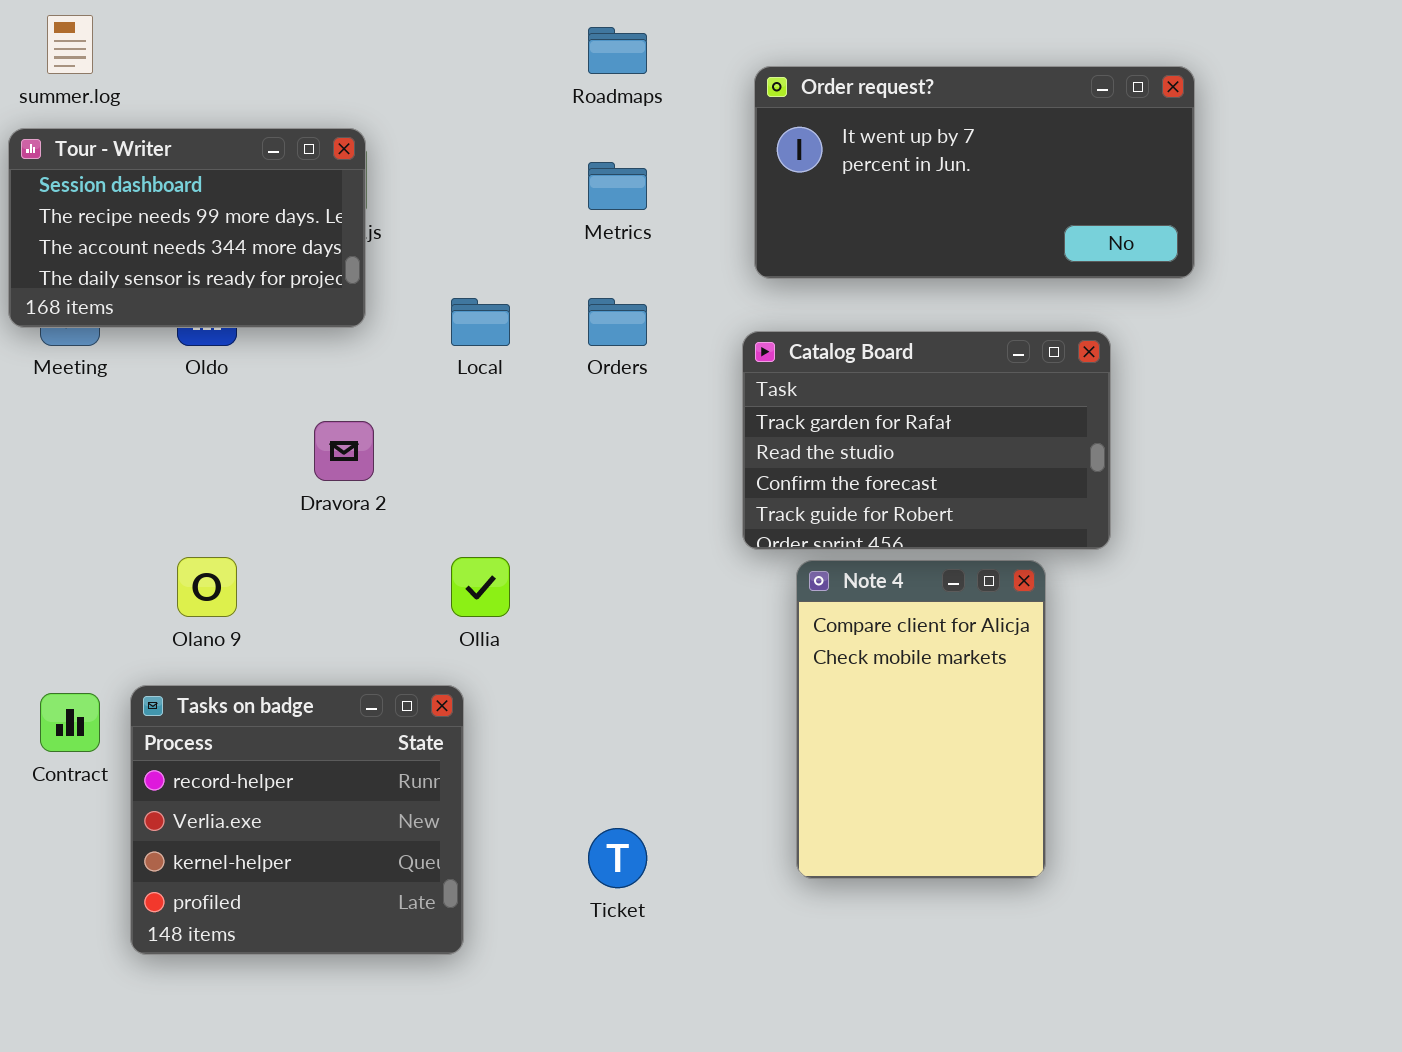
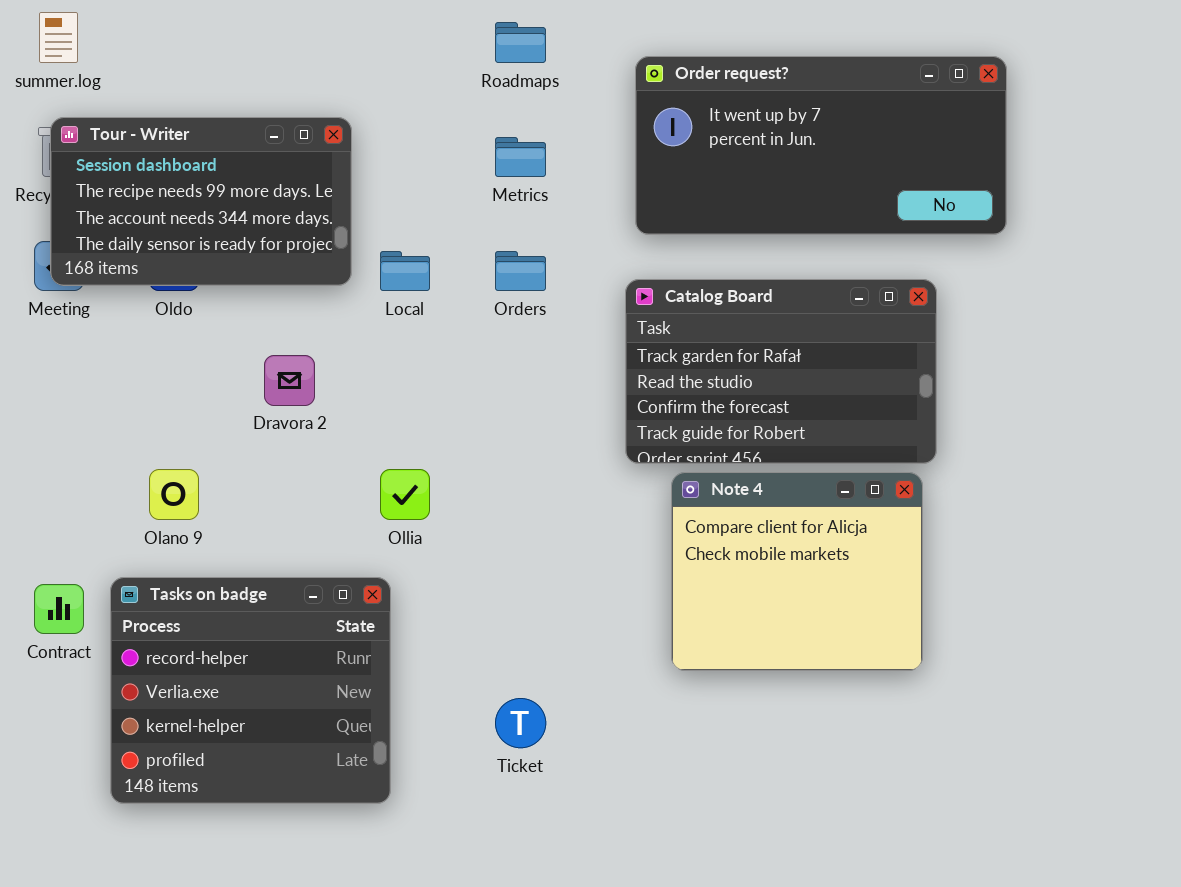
Tour - Writer: [8,128,366,328] -> [50,117,352,286], moved
Note 4: [796,560,1046,879] -> [671,472,923,671], resized

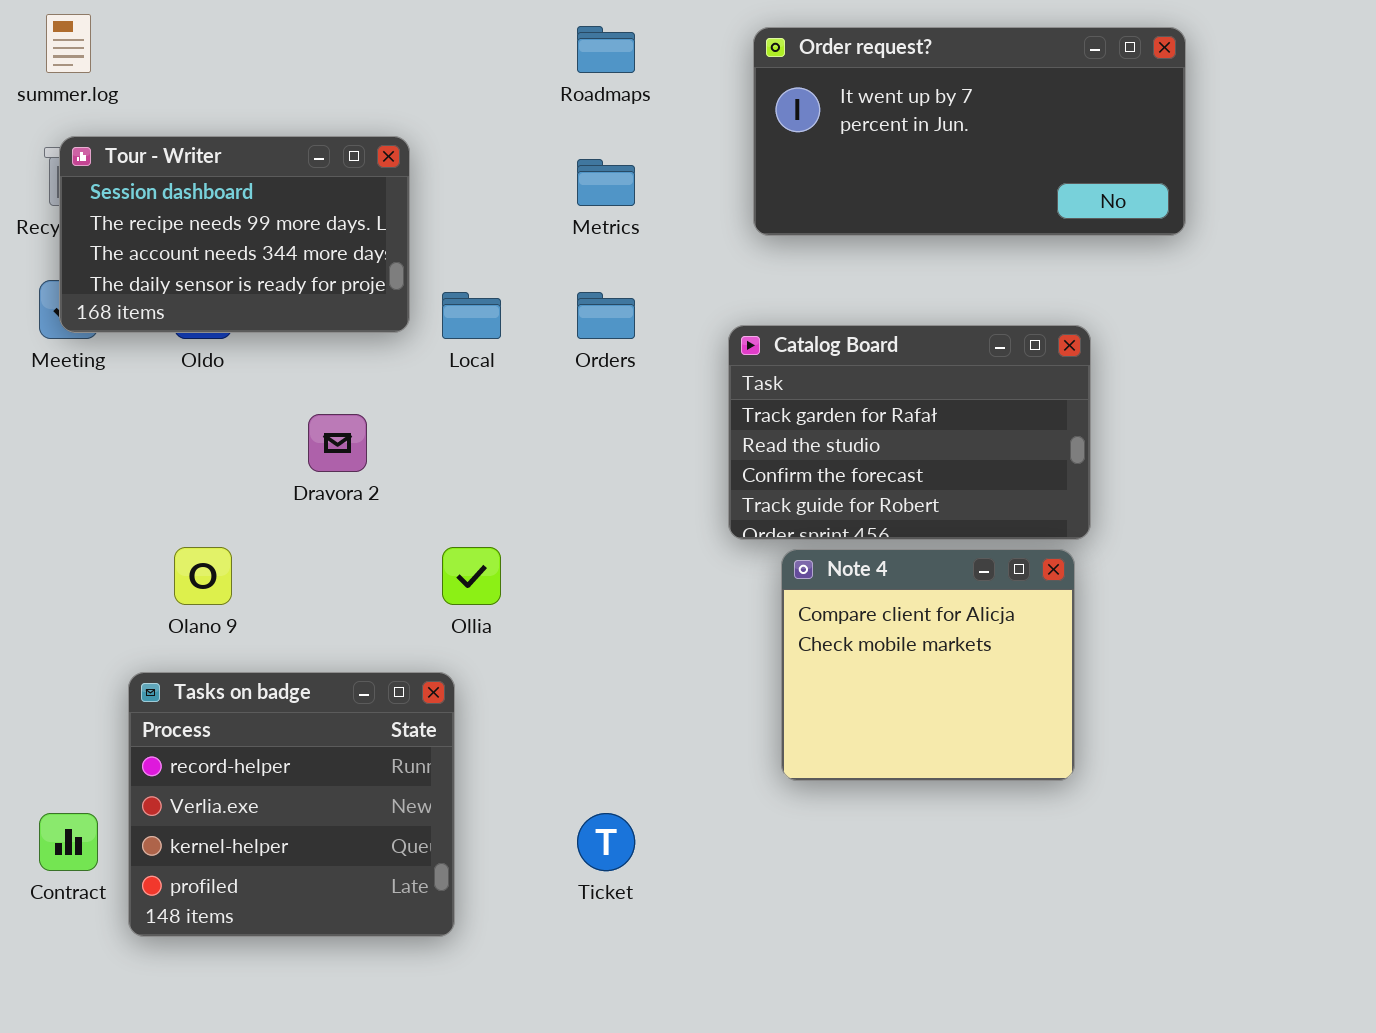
Order request?: [635,56,1007,235] -> [753,27,1186,236], moved
Contract: [34,584,84,634] -> [39,813,98,871], moved

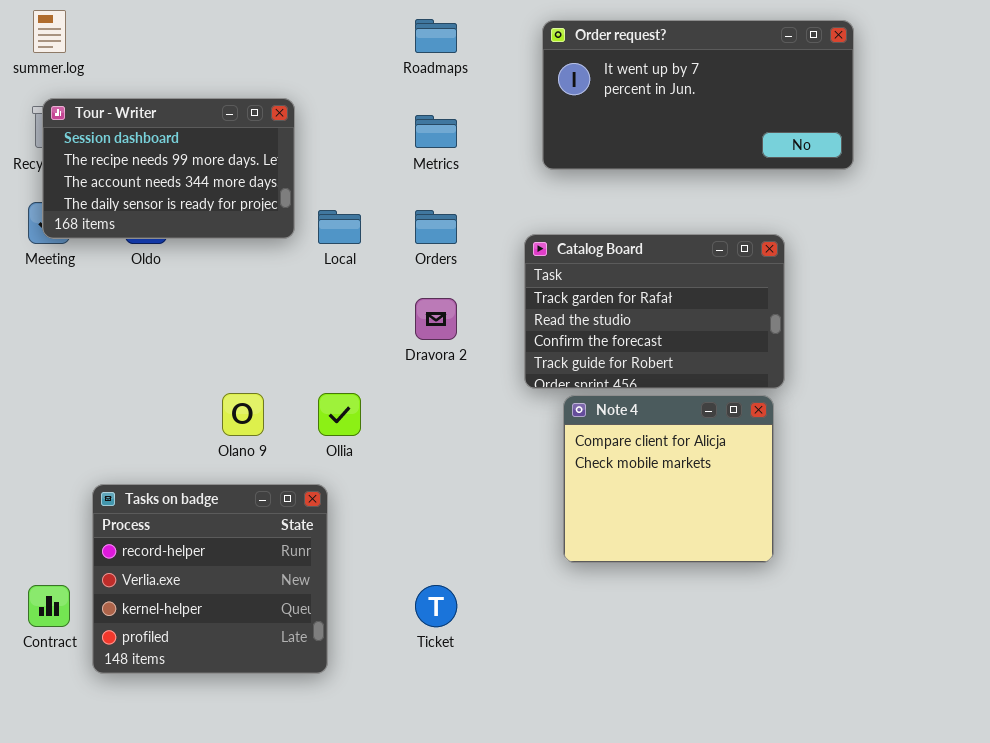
Dravora 2: [308,414,367,472] -> [415,298,457,340], moved
Olano 9: [174,547,232,605] -> [222,393,264,436], moved

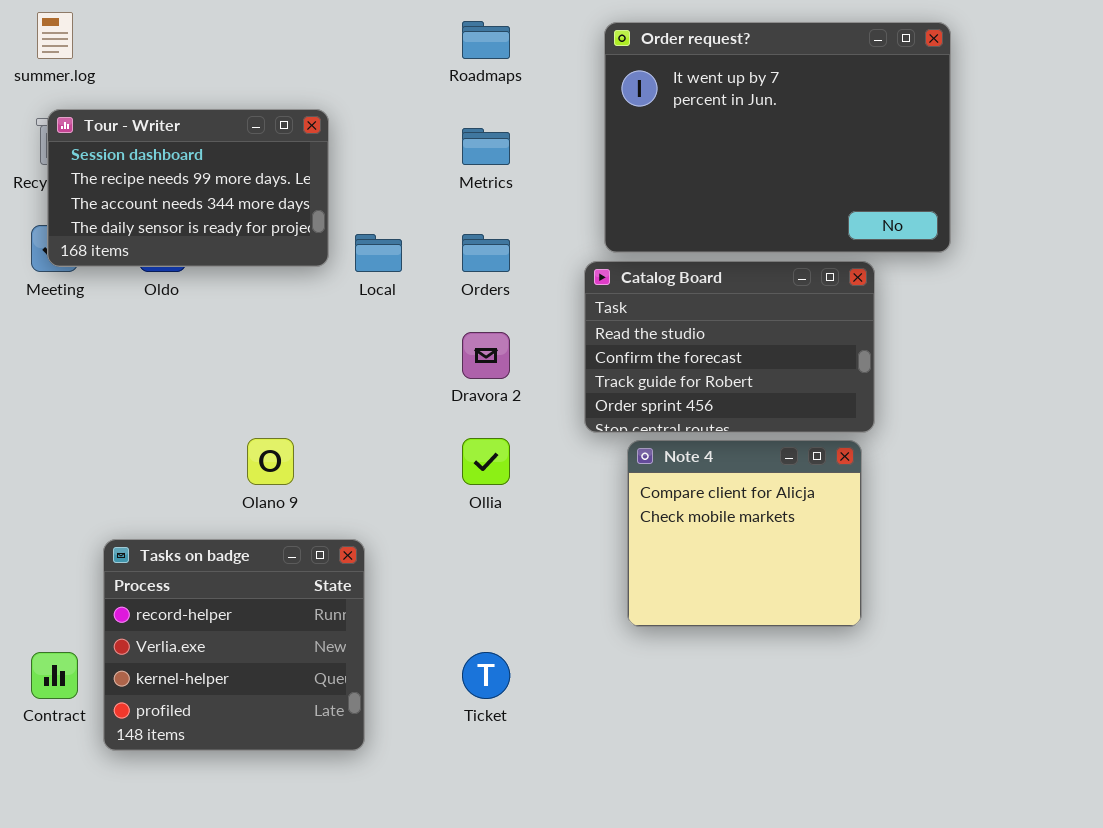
Order request?: [542,20,854,170] -> [604,22,951,253], resized
Catalog Board: [524,234,785,389] -> [584,261,875,433], scrolled down 1 row
Ollia: [318,393,361,436] -> [462,438,510,485], moved

